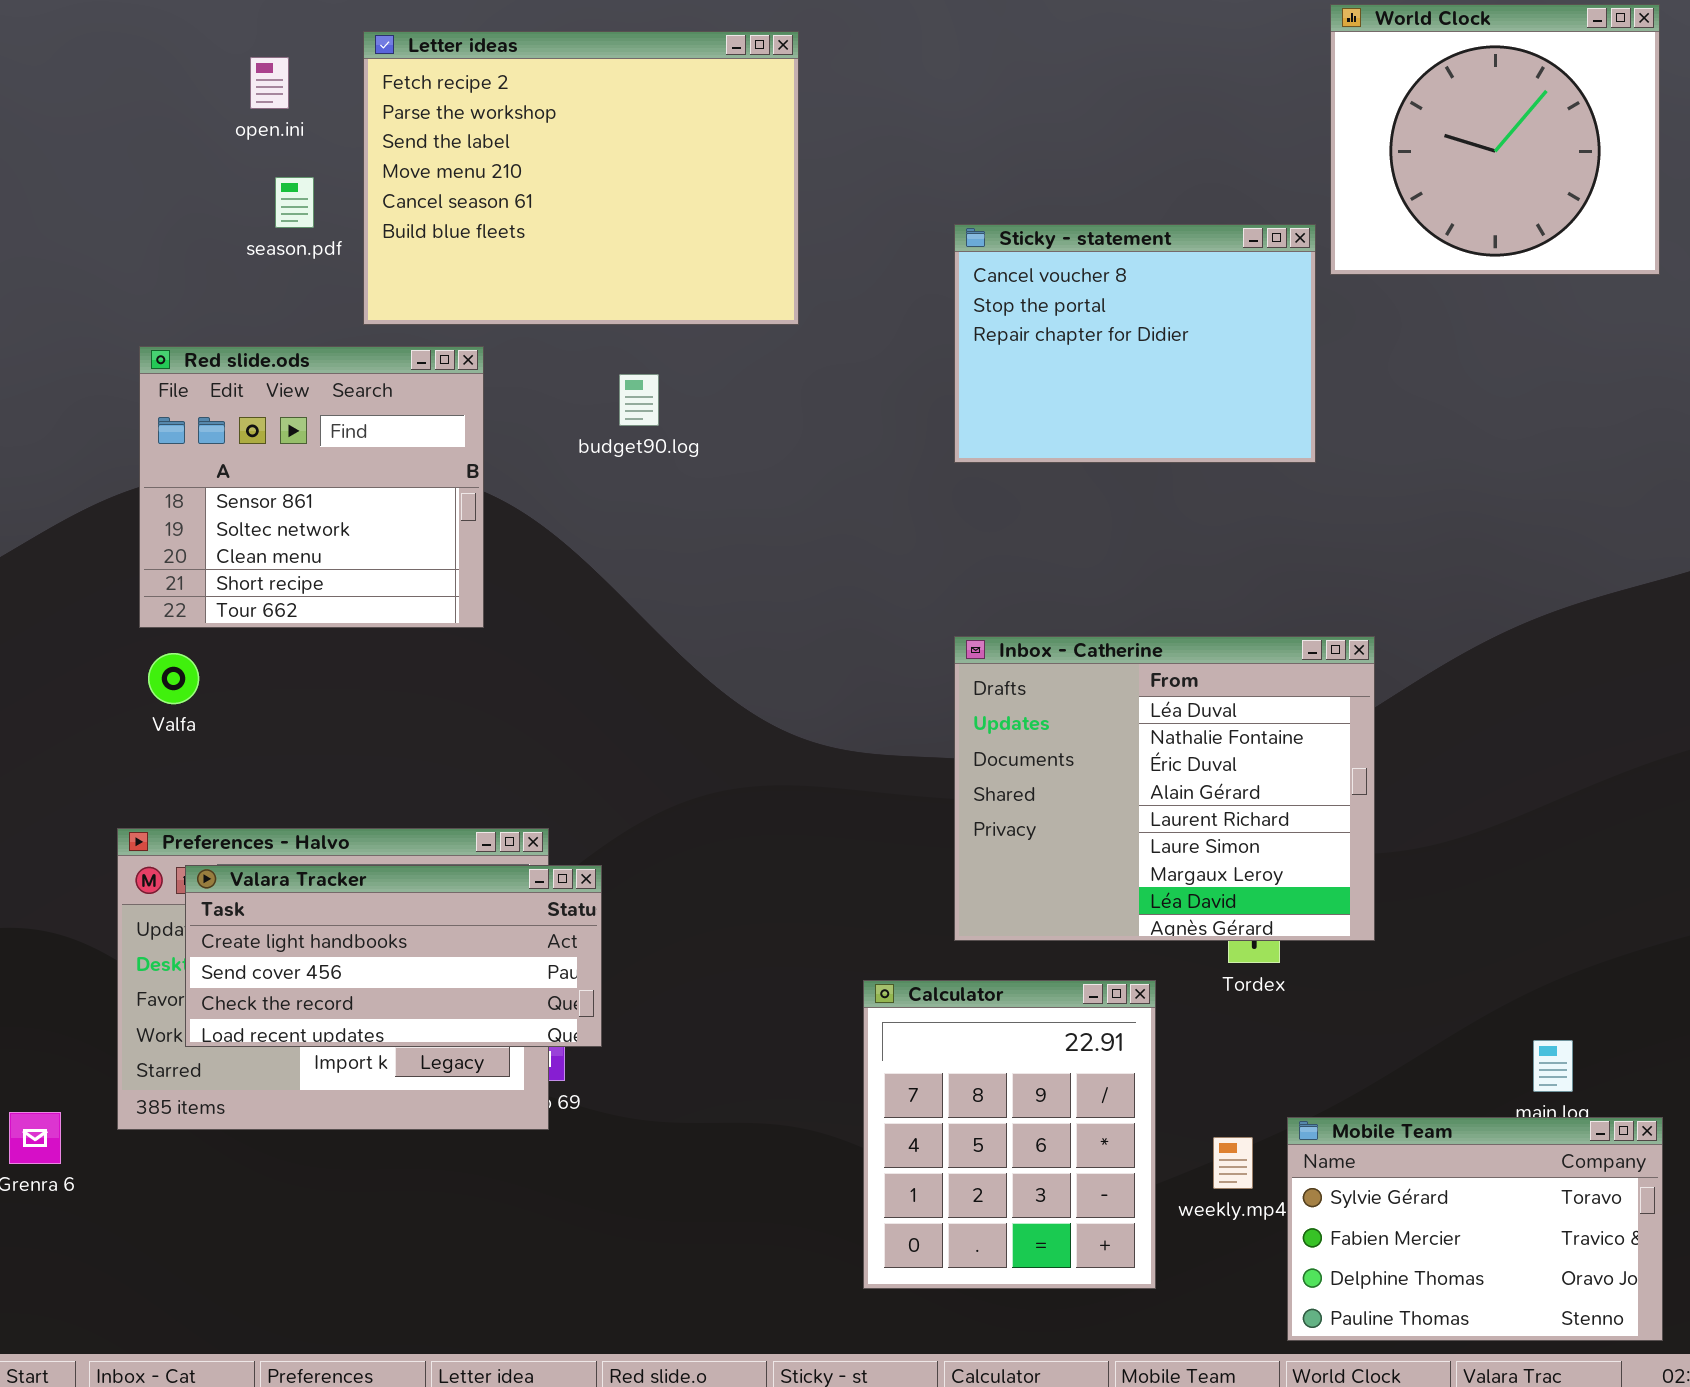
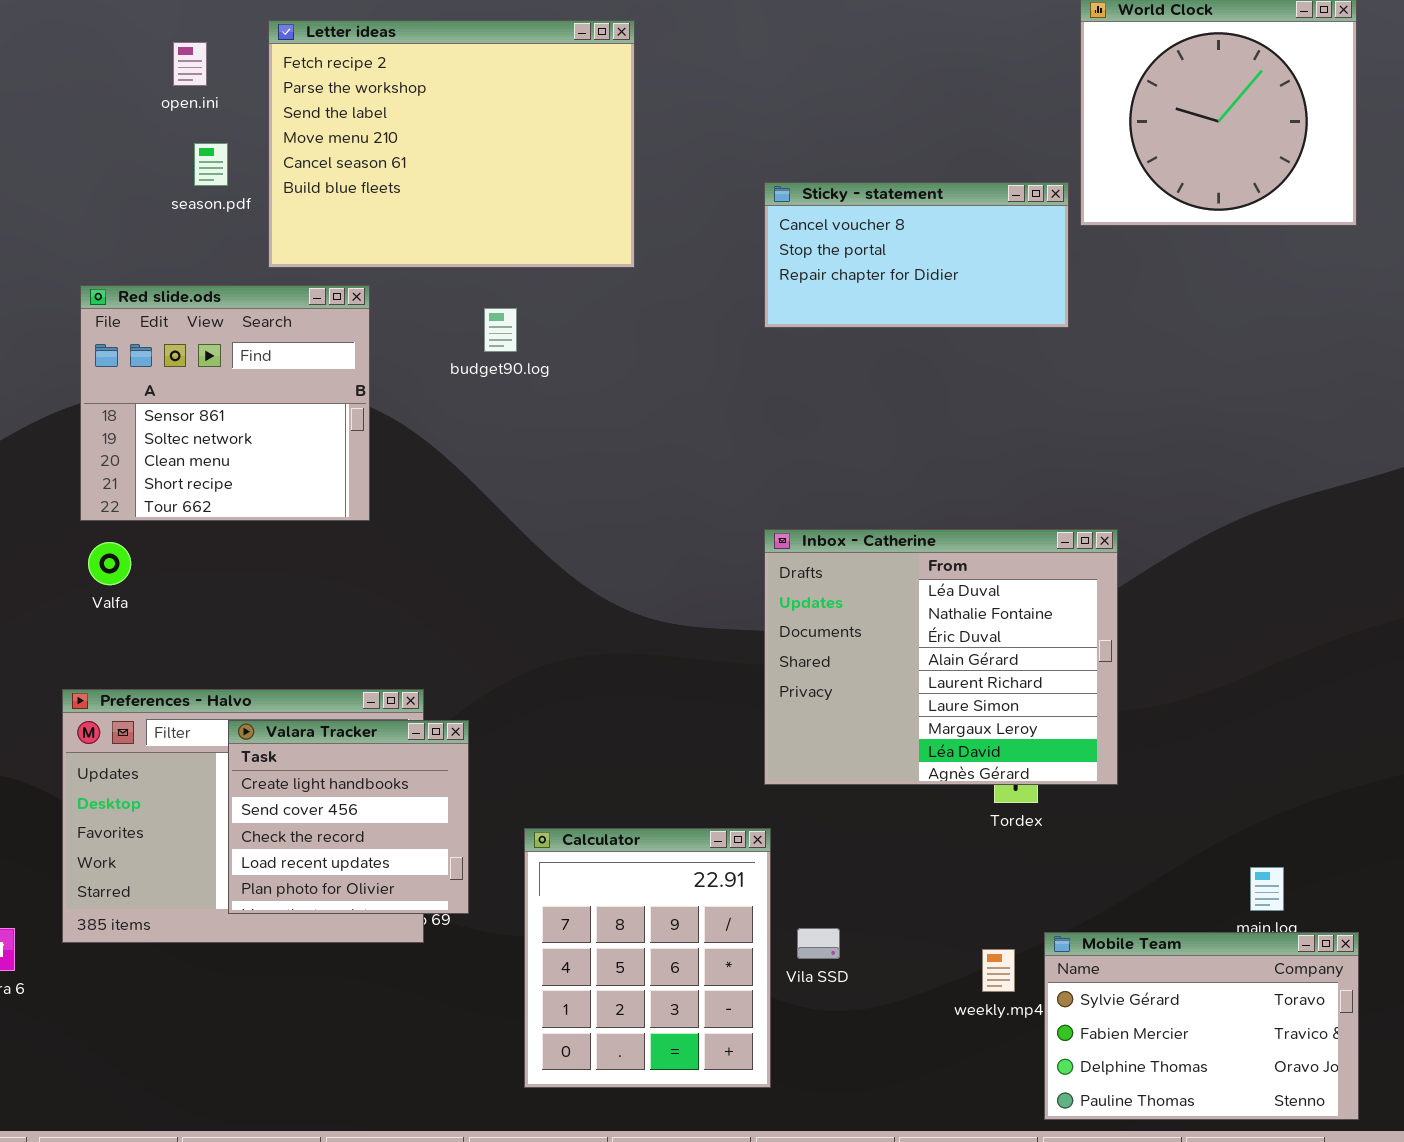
Sticky - statement: [954,224,1316,463] -> [764,182,1069,328], resized
Valara Tracker: [185,865,602,1047] -> [228,720,469,914], resized
Calculator: [863,980,1156,1289] -> [524,828,771,1088], moved

